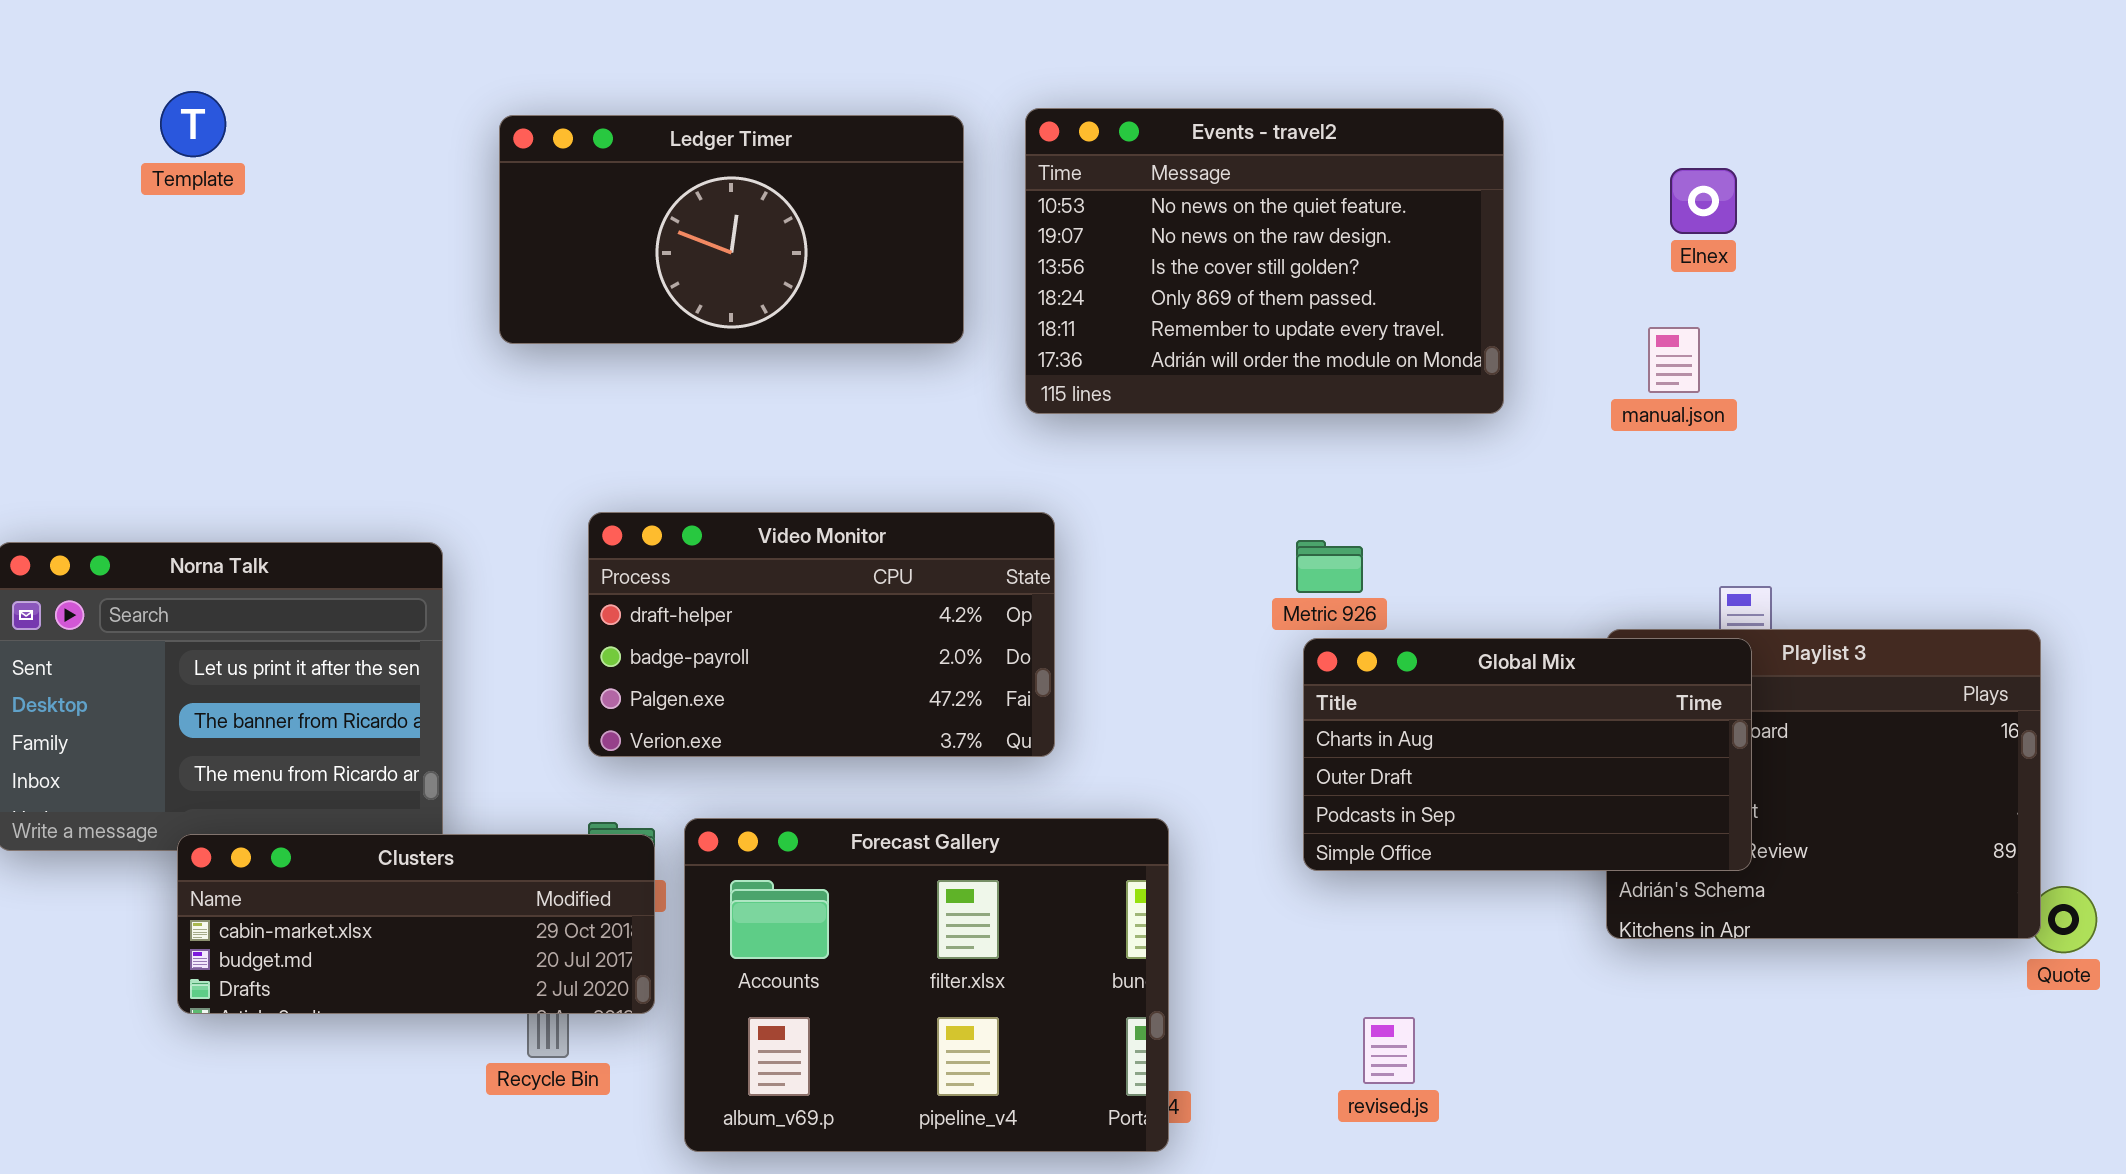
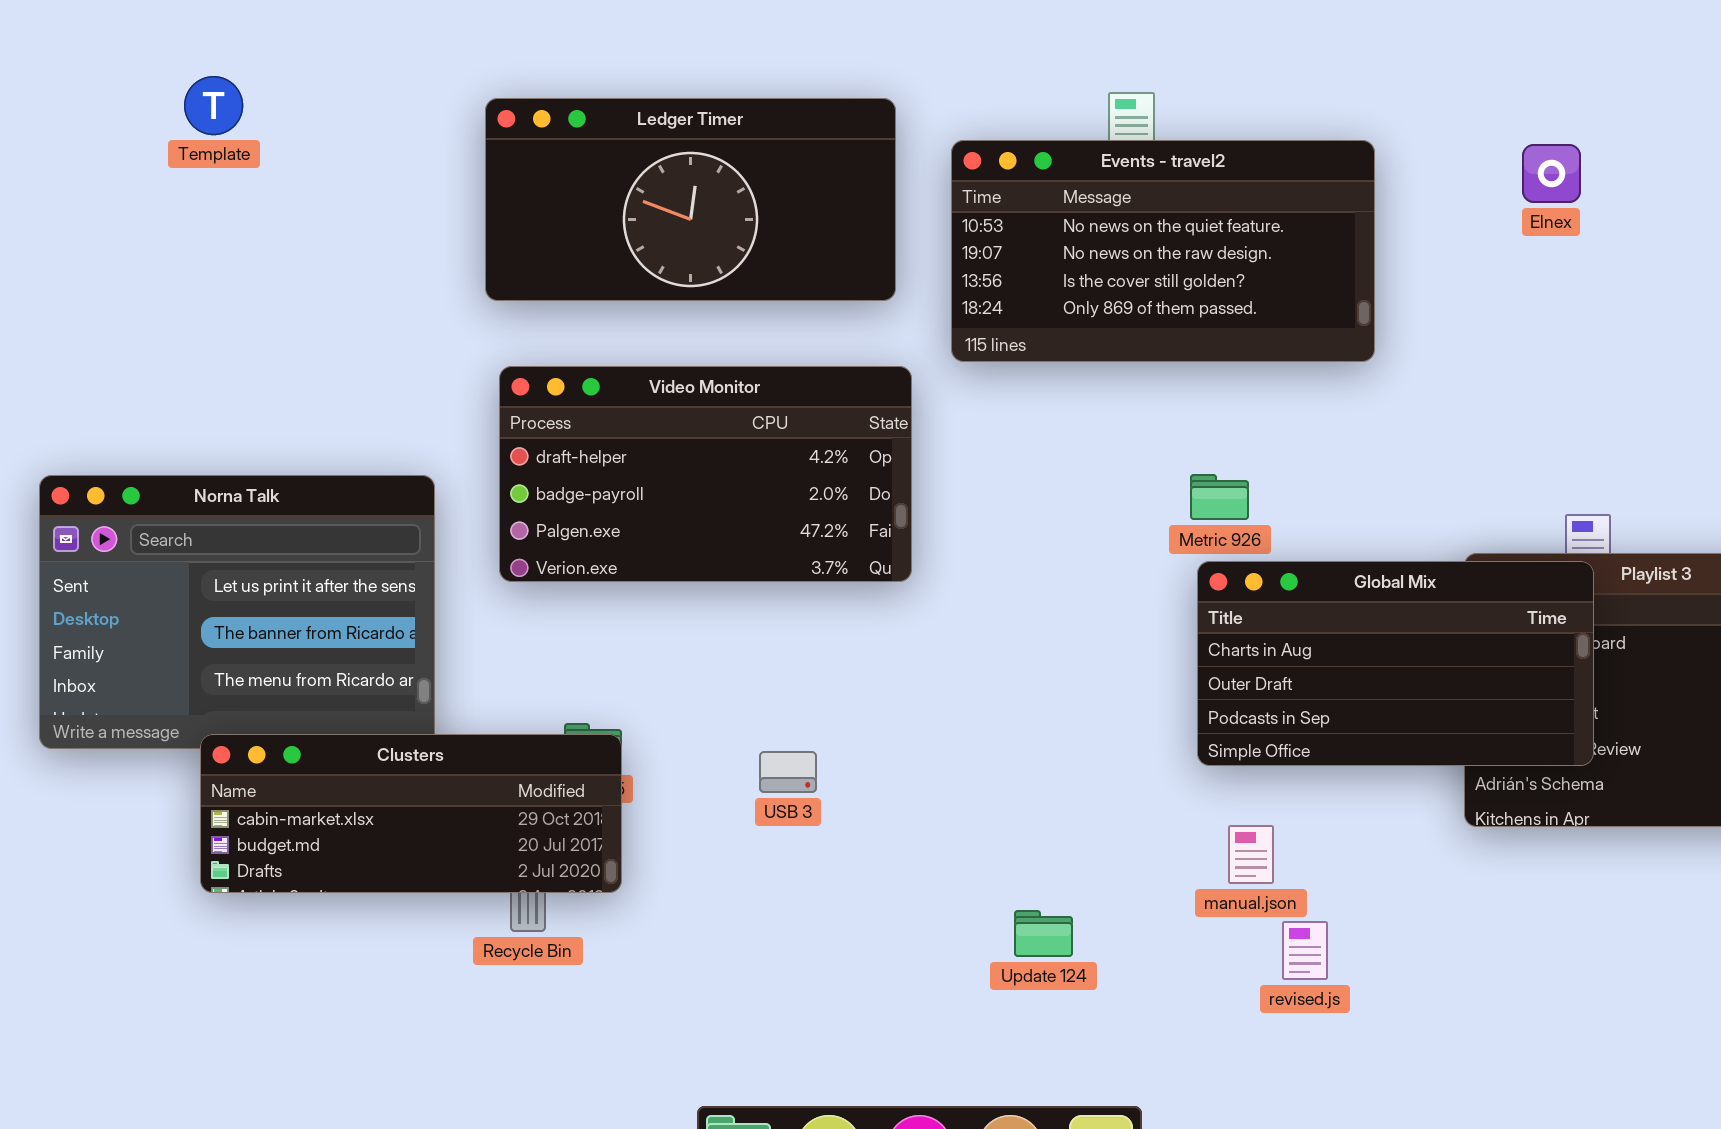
Events - travel2: [1025,108,1504,414] -> [951,140,1375,362], resized
manual.json: [1648,327,1700,393] -> [1228,825,1274,884], moved
Video Monitor: [588,512,1055,757] -> [499,366,912,582], moved
Forecast Gallery: [684,818,1169,1152] -> none, closed
revised.js: [1363,1017,1415,1084] -> [1282,921,1328,980], moved

